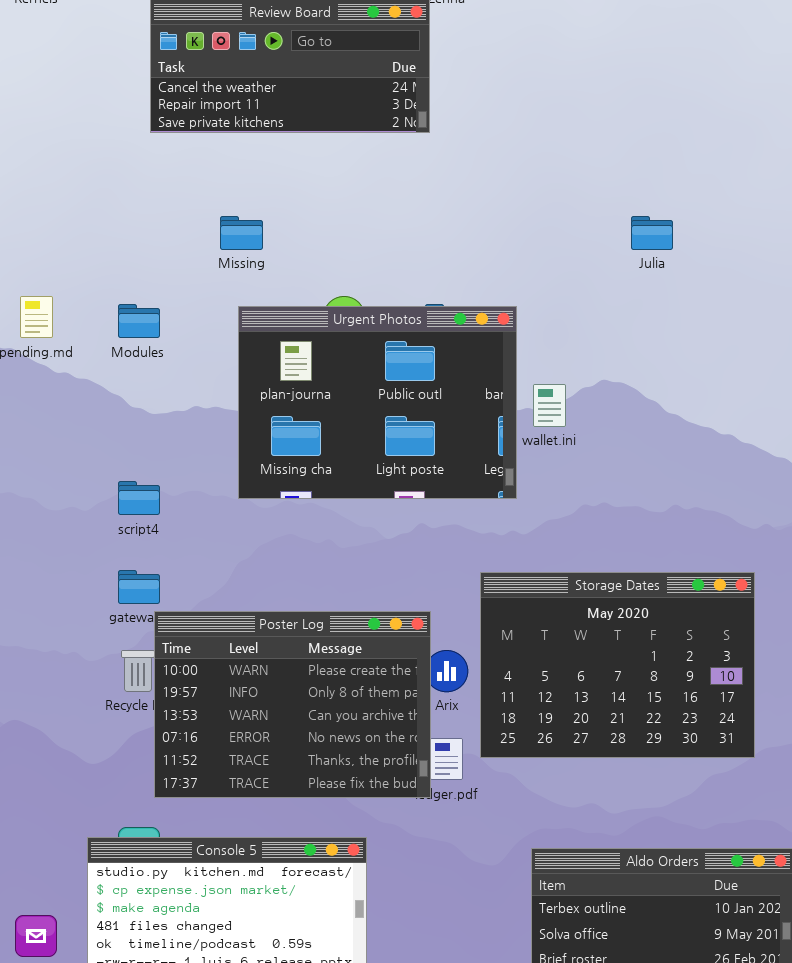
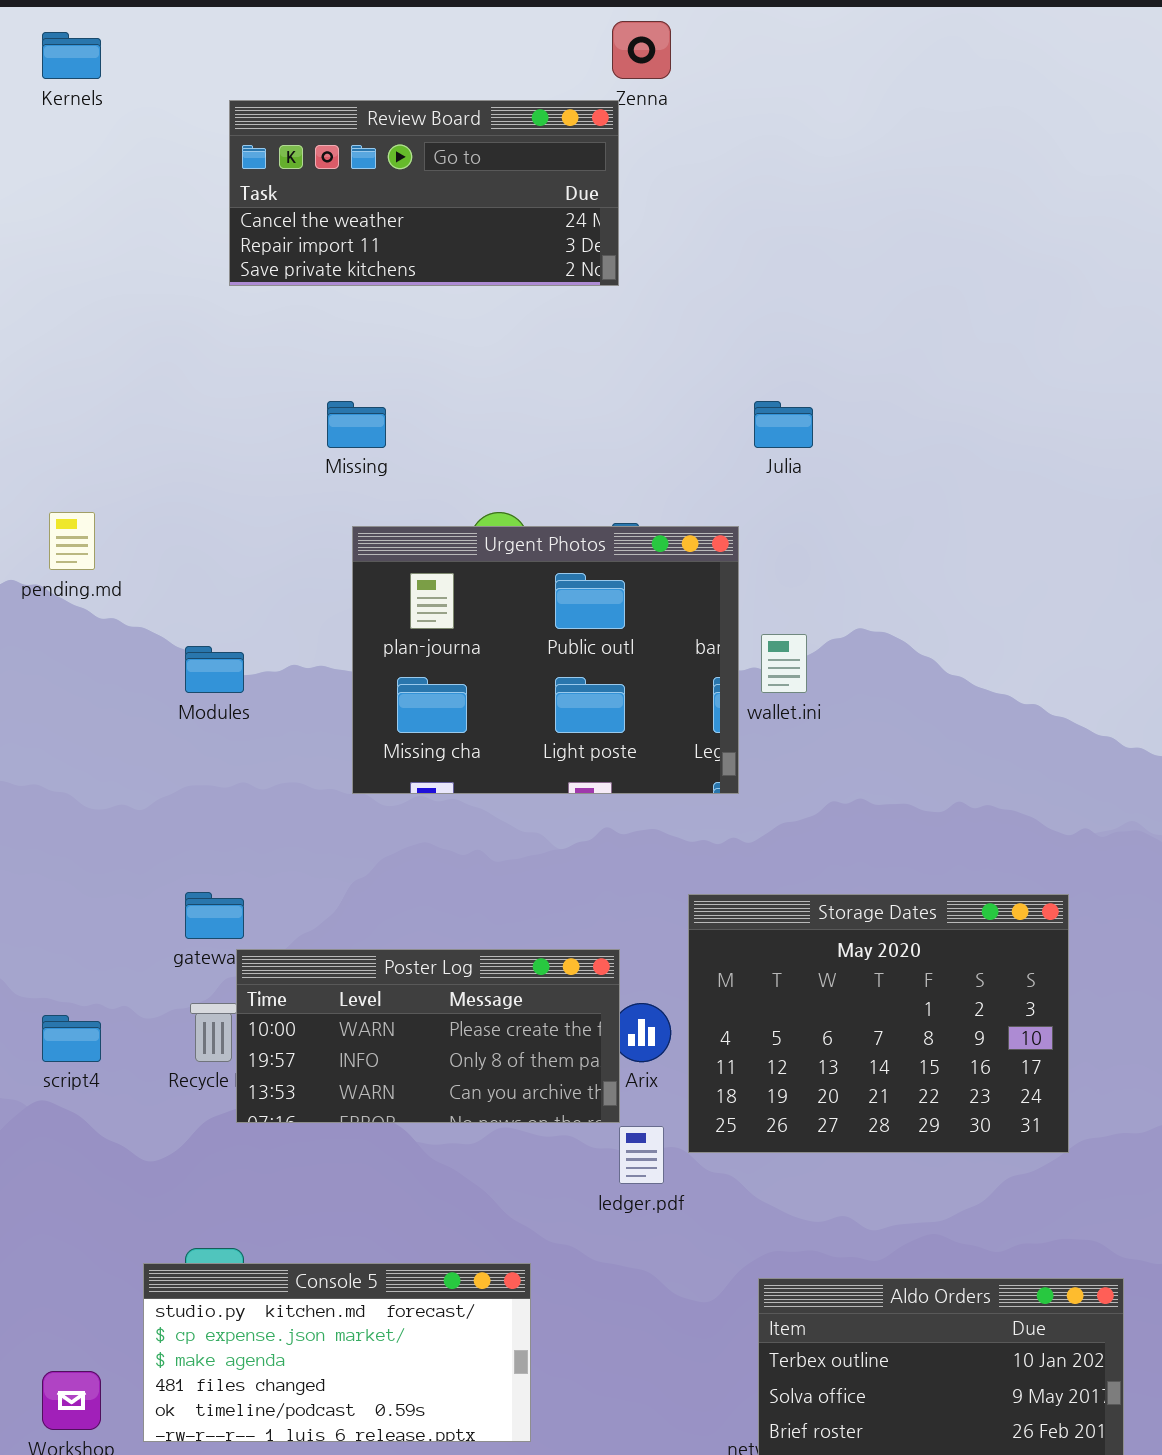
Julia: [631,216,673,250] -> [754,401,813,448], moved
Modules: [118,304,160,338] -> [185,646,244,693], moved
script4: [118,481,160,515] -> [42,1015,101,1062], moved
Poster Log: [154,611,431,798] -> [236,949,620,1123], resized

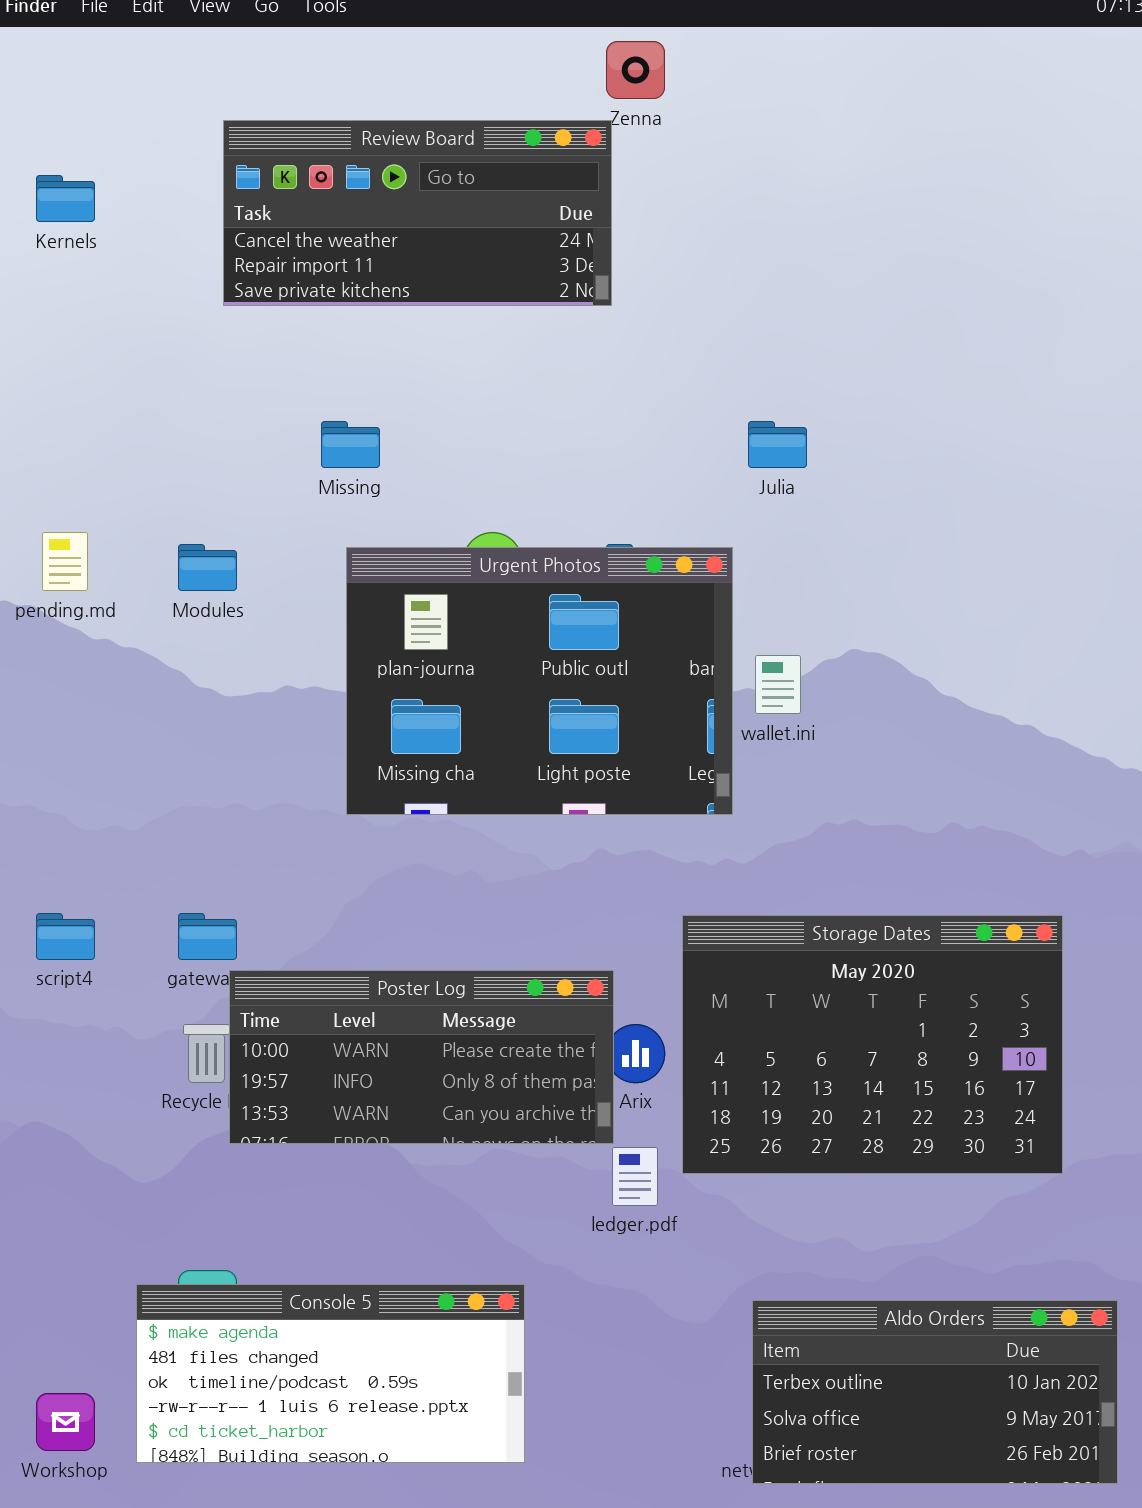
Kernels: [42,32,101,79] -> [36,175,95,222], moved
Modules: [185,646,244,693] -> [178,544,237,591], moved
script4: [42,1015,101,1062] -> [36,913,95,960], moved
Console 5: [143,1263,531,1442] -> [136,1284,525,1463], scrolled down 2 rows

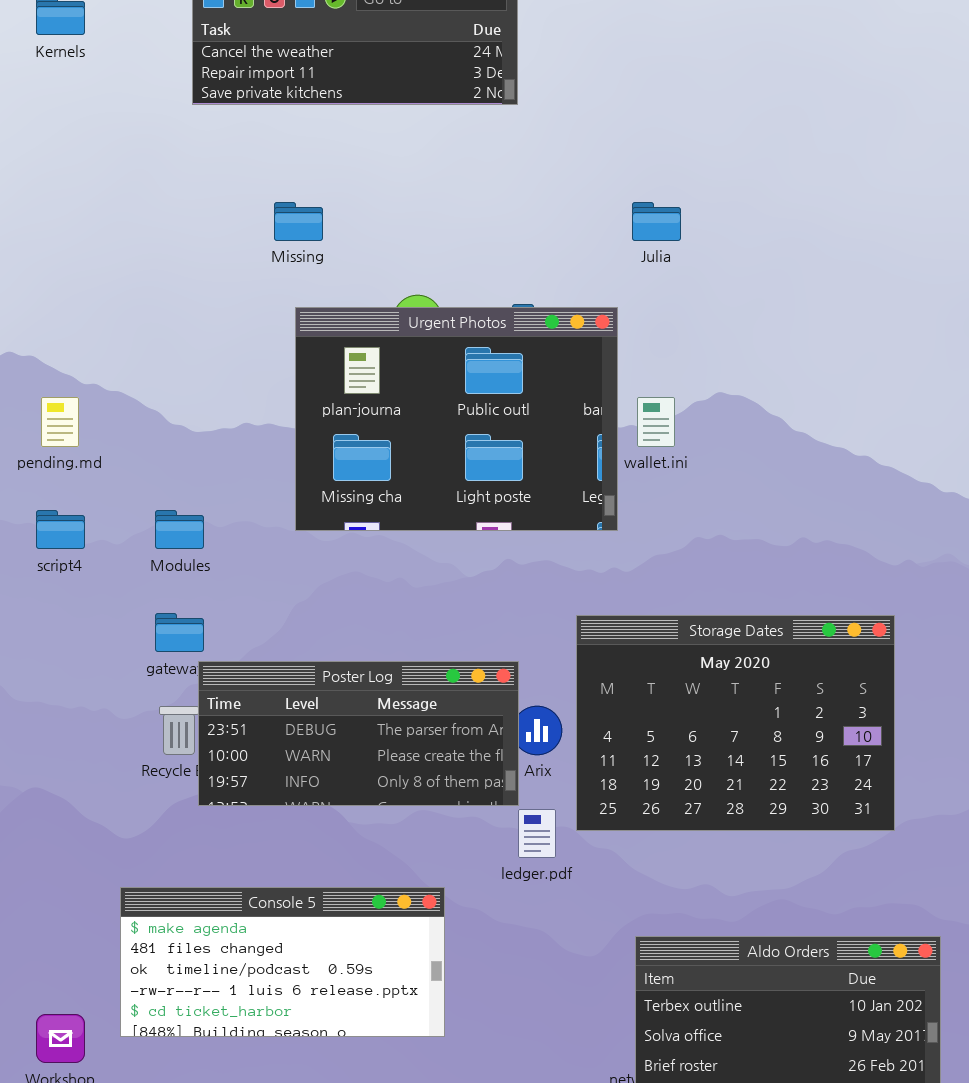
pending.md: [42,532,88,591] -> [41,397,79,447], moved
Modules: [178,544,237,591] -> [155,510,204,549], moved
script4: [36,913,95,960] -> [36,510,85,549], moved
Poster Log: [229,970,614,1144] -> [198,661,519,806], scrolled up 1 row
Console 5: [136,1284,525,1463] -> [120,887,445,1037], moved

